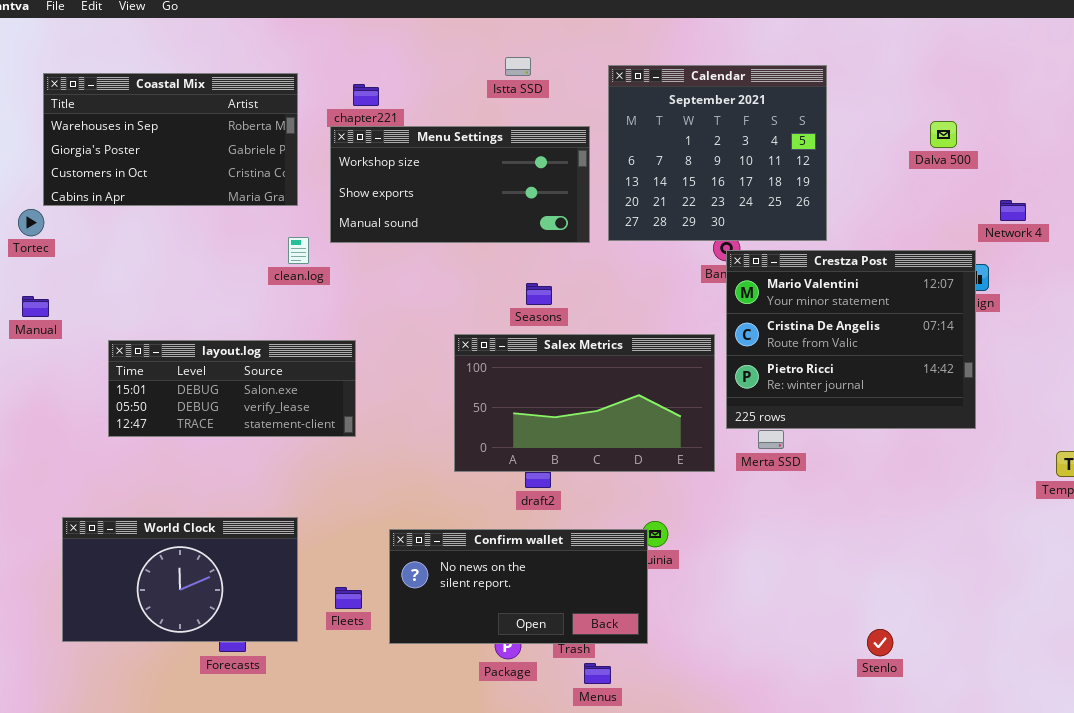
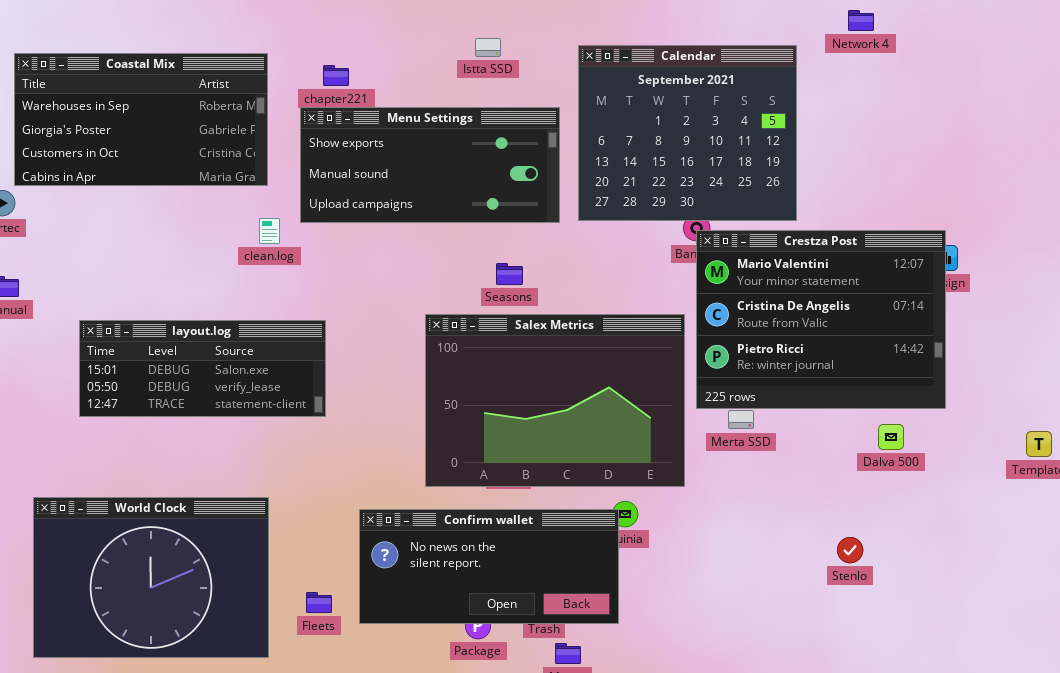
Dalva 500: [930,121,957,148] -> [878,424,904,450], moved
Menu Settings: [330,126,590,243] -> [300,107,560,223], scrolled down 1 row
Network 4: [1000,200,1026,221] -> [848,10,874,31], moved
Salex Metrics: [454,334,715,472] -> [425,314,685,487], resized
World Clock: [62,517,298,642] -> [33,497,269,658], resized
Fleets: [335,587,362,609] -> [306,592,332,613], moved
Stenlo: [867,629,893,656] -> [837,537,863,563], moved

